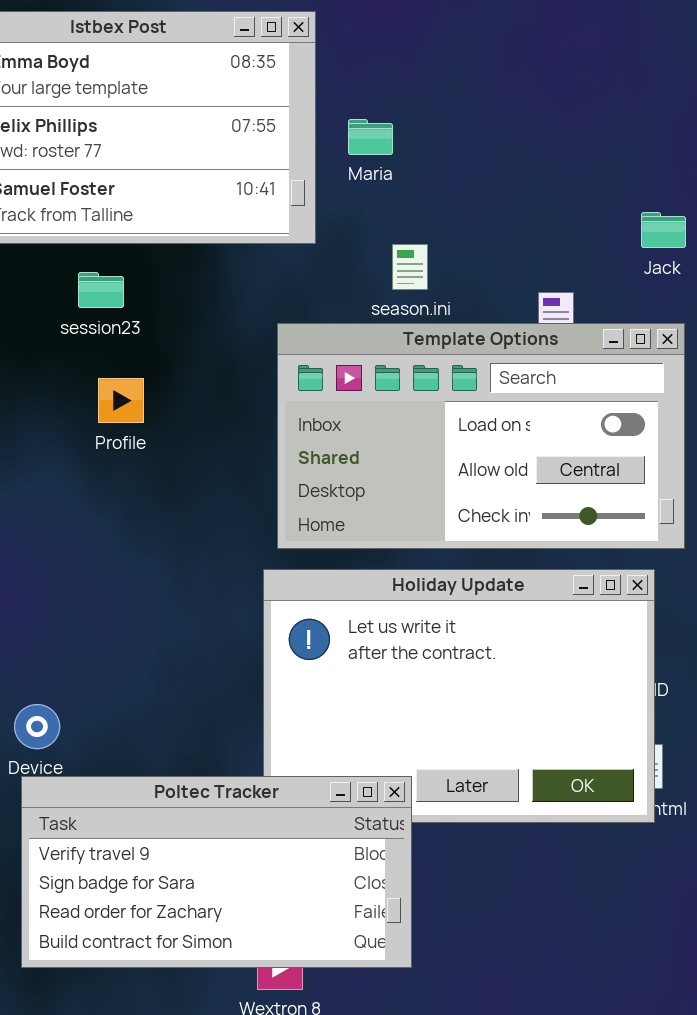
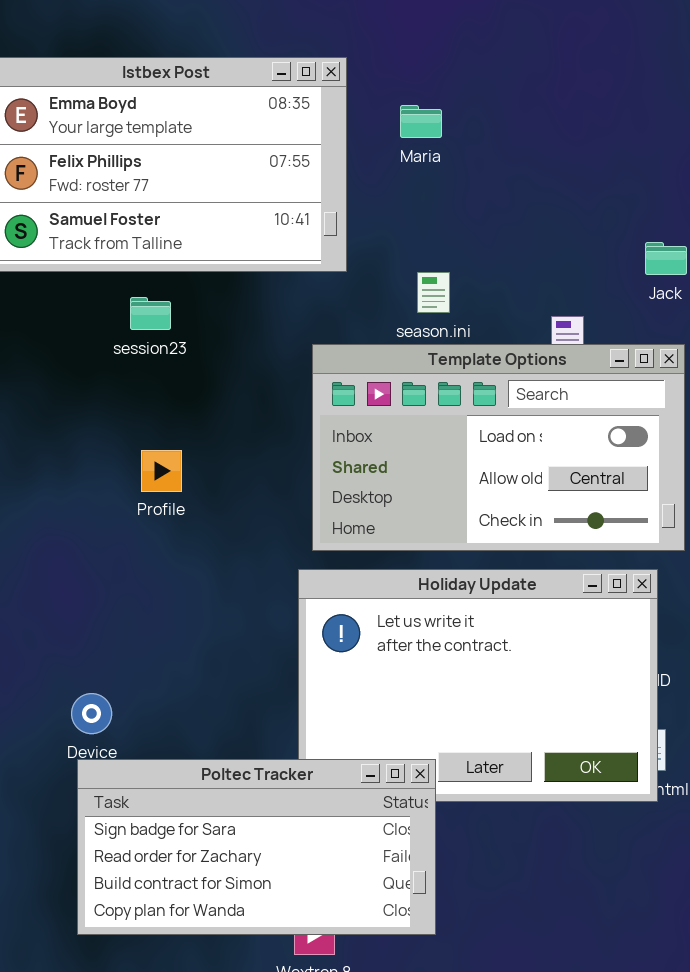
Maria: [348,119,393,155] -> [400,105,442,138], moved
Profile: [98,378,144,423] -> [141,450,182,492], moved
Poltec Tracker: [21,776,412,968] -> [77,759,436,935], scrolled down 1 row

